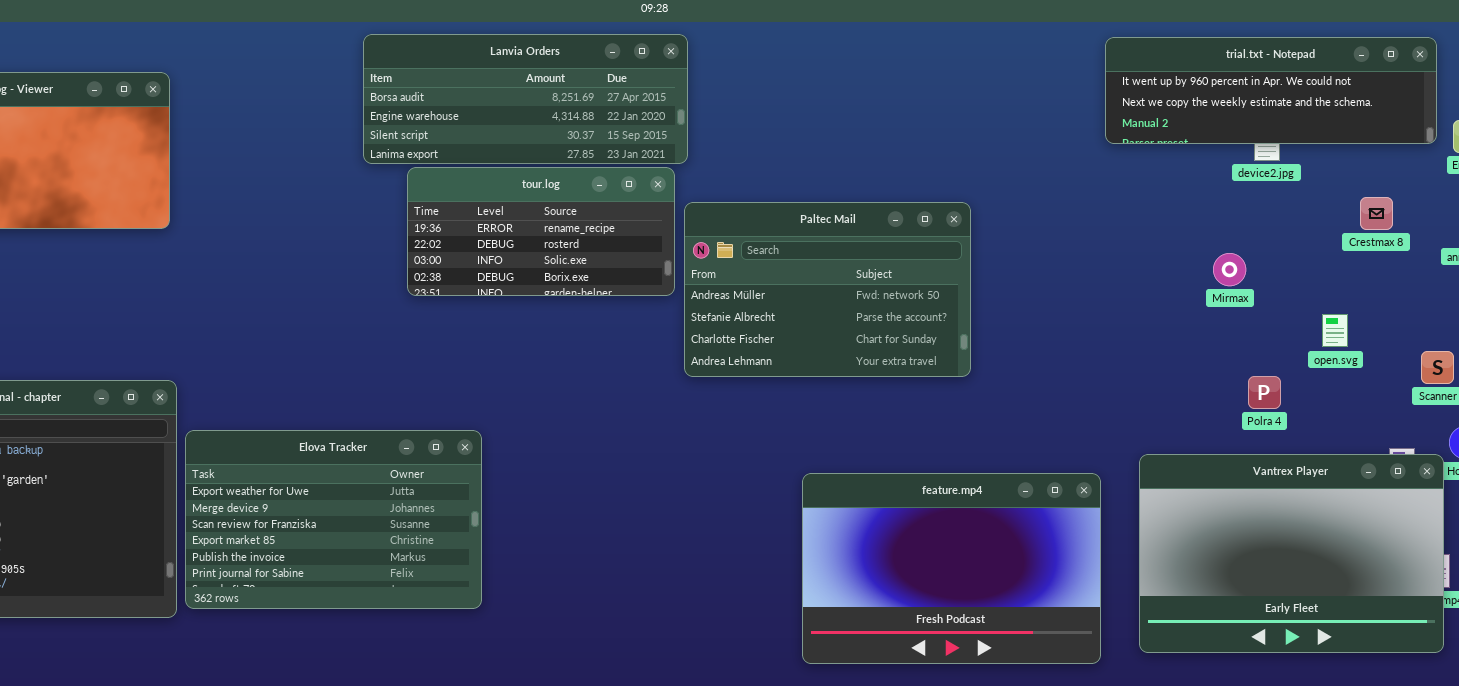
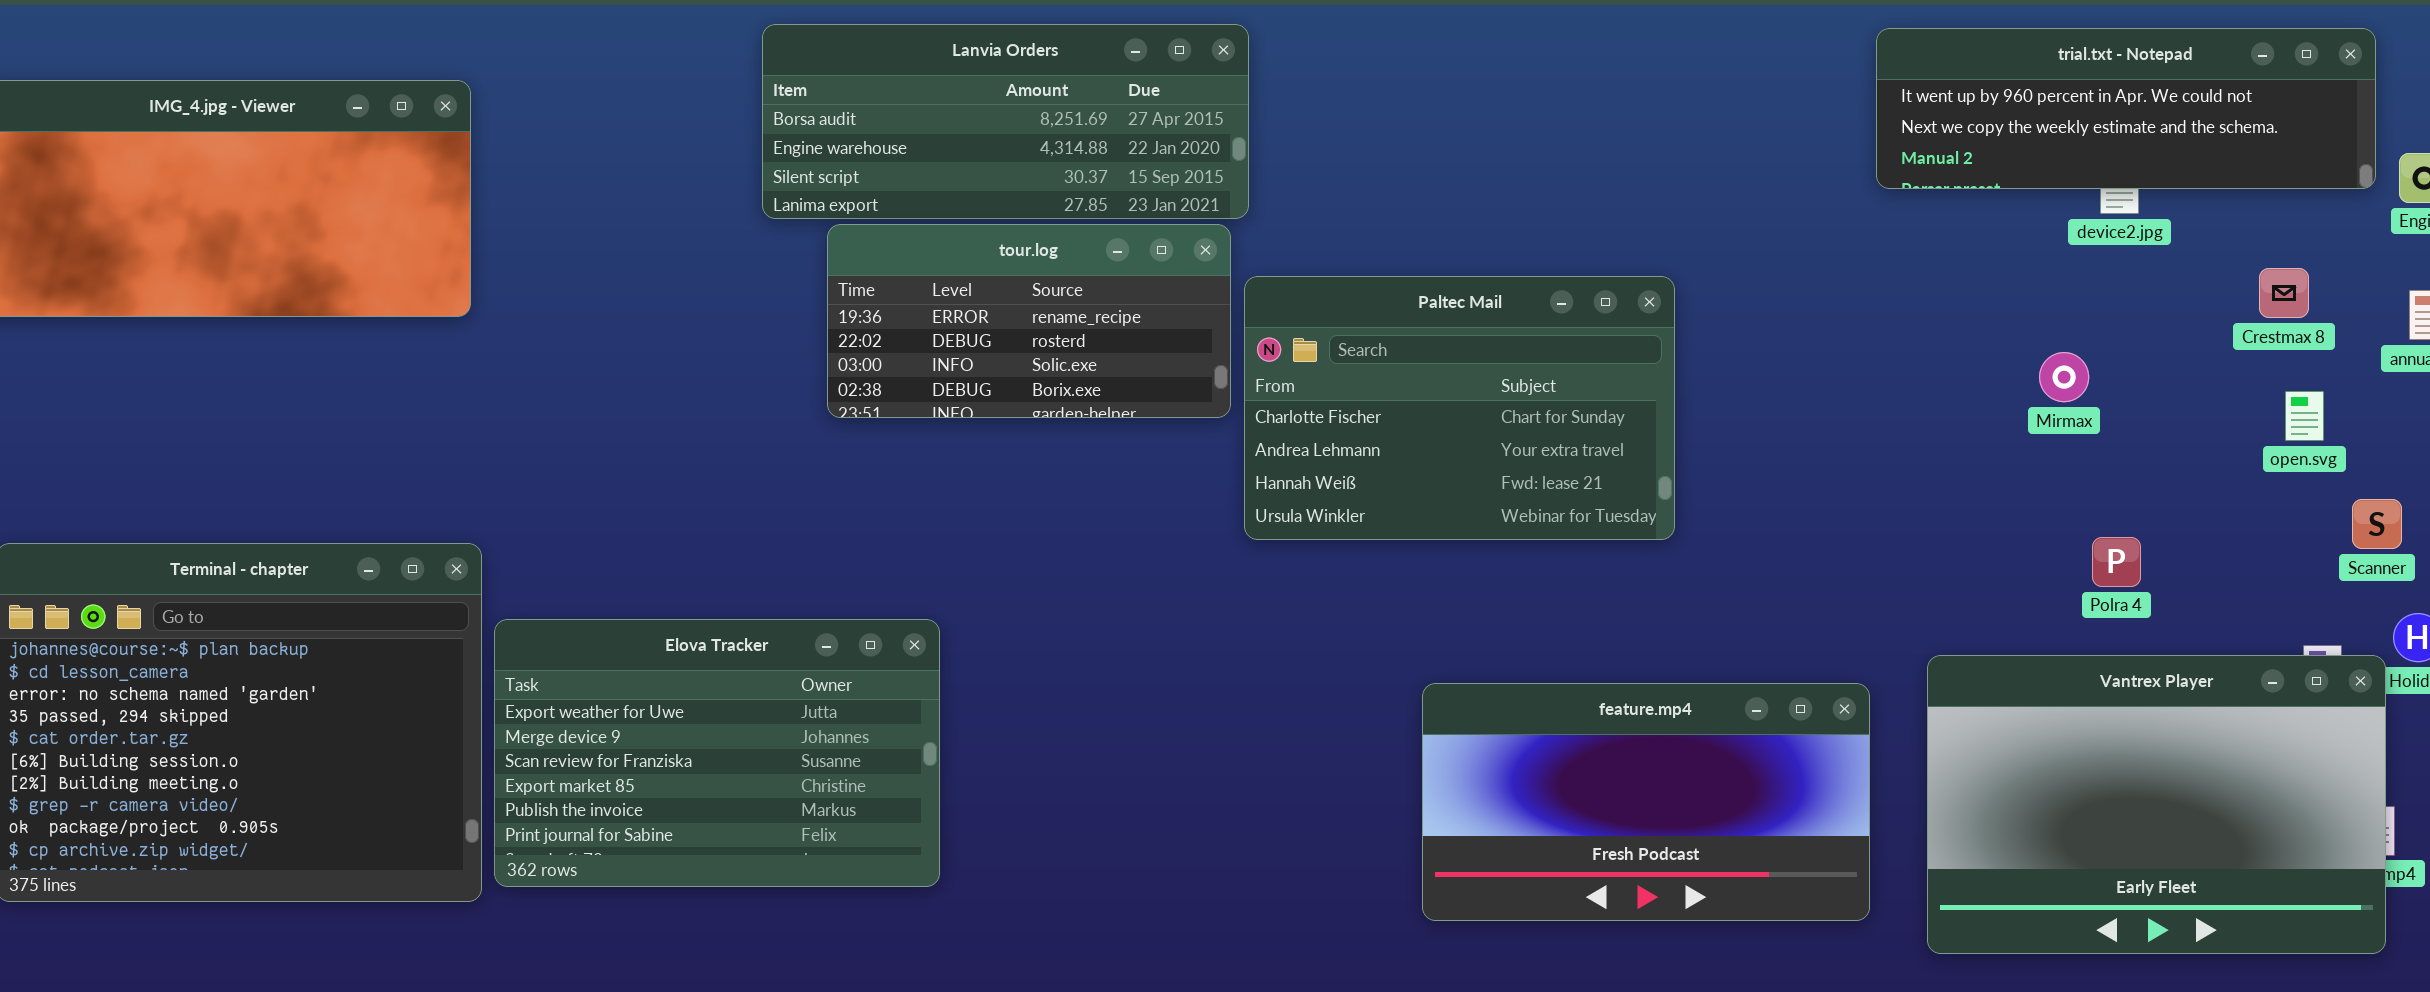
Paltec Mail: [684,202,971,377] -> [1244,276,1675,540], scrolled down 2 rows
open.svg: [1322,314,1348,347] -> [2285,391,2324,441], moved
feature.mp4: [802,473,1101,664] -> [1422,683,1870,921], resized

